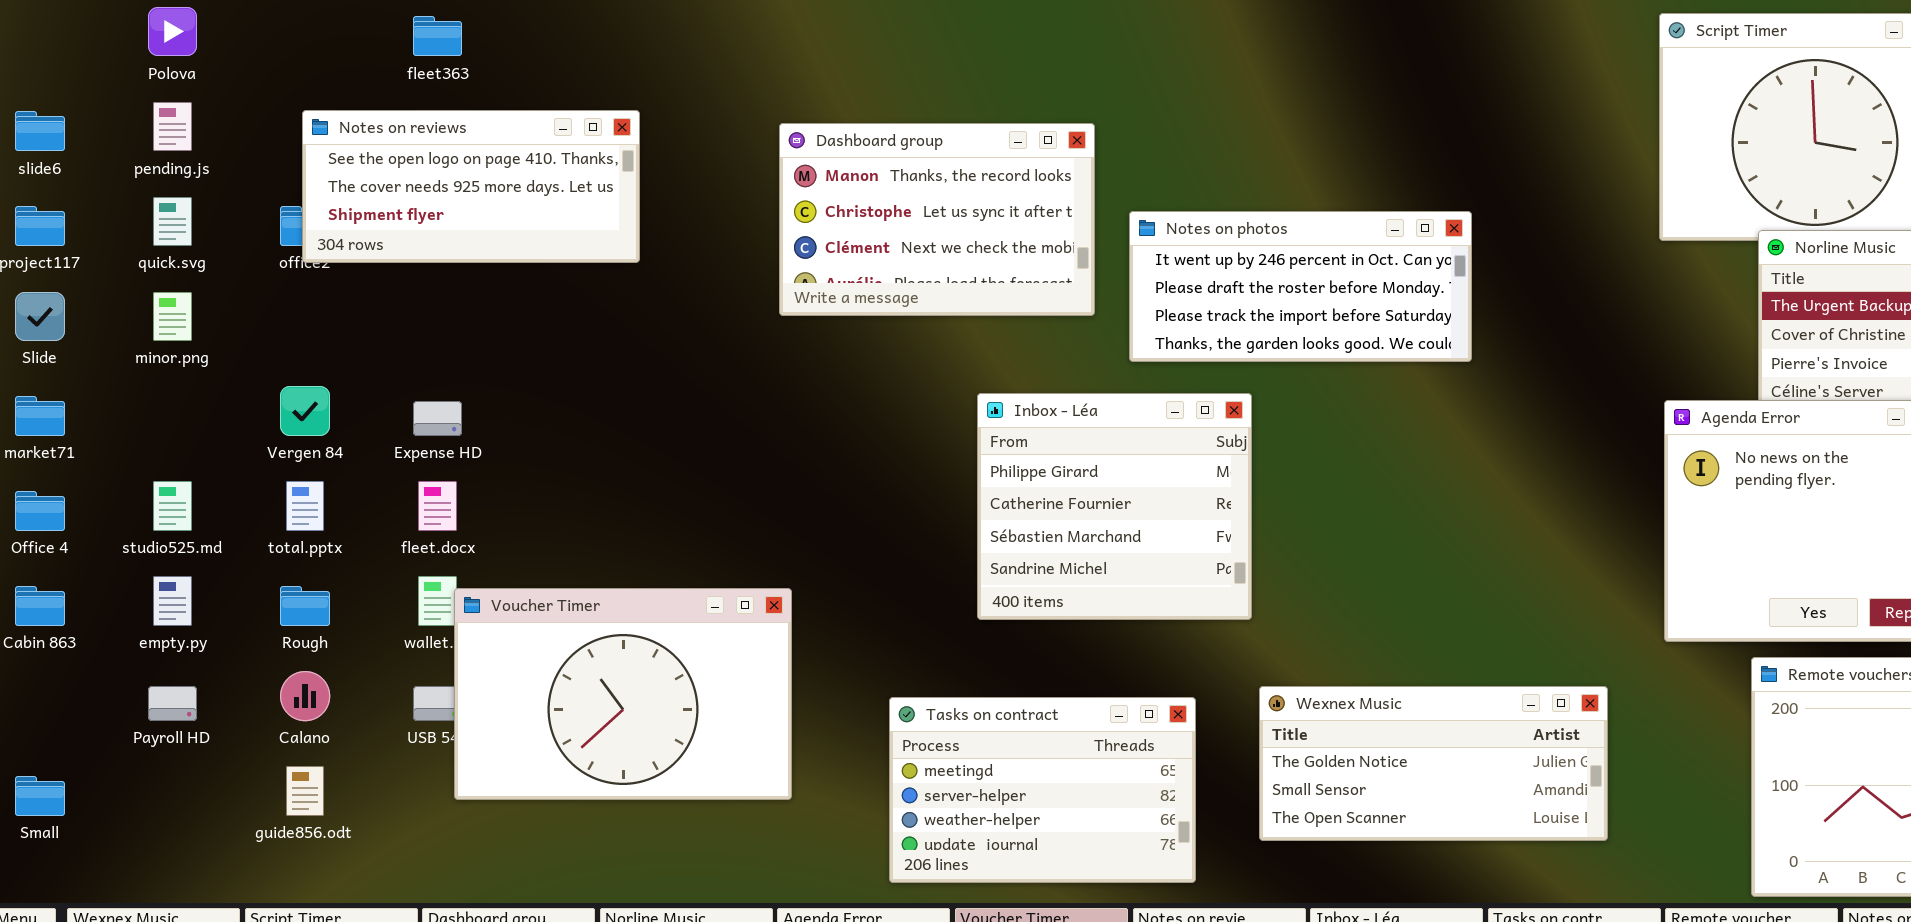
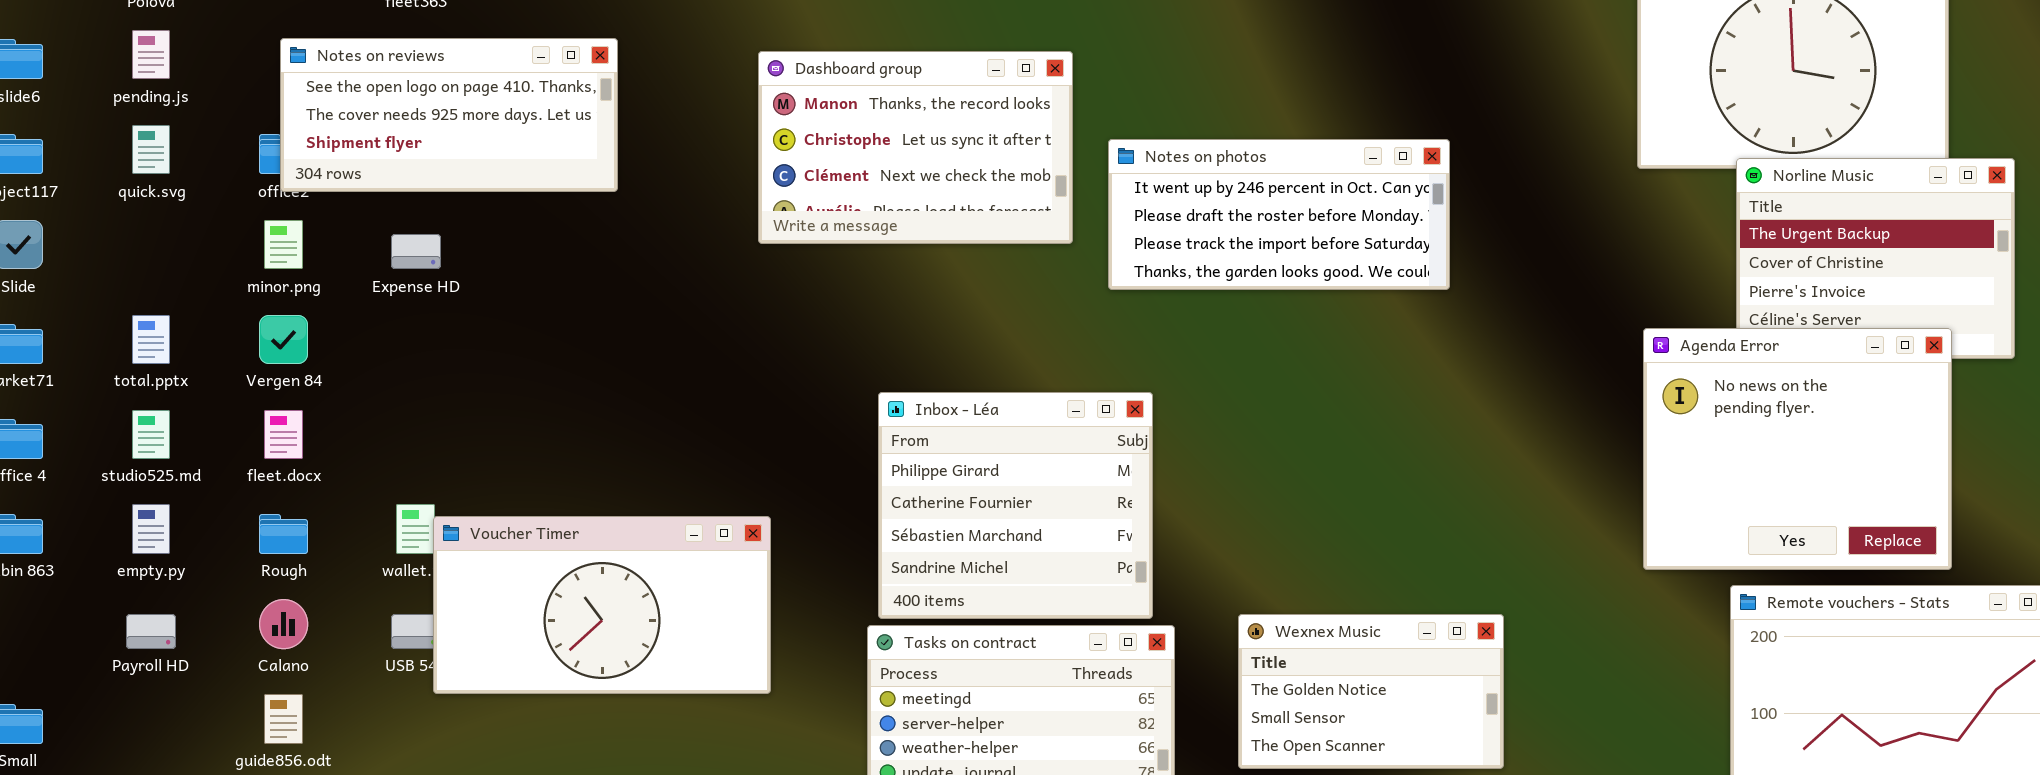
minor.png: [153,292,192,341] -> [264,220,303,269], moved
Inbox - Léa: [977,393,1252,620] -> [878,392,1153,619], moved
Expense HD: [413,401,462,436] -> [391,234,441,269], moved
total.pptx: [286,481,324,531] -> [132,315,170,364], moved
fleet.docx: [418,481,457,531] -> [264,410,303,459], moved
Voucher Timer: [454,588,792,800] -> [433,516,771,694], resized
Wexnex Music: [1259,686,1608,841] -> [1238,614,1504,769], resized

